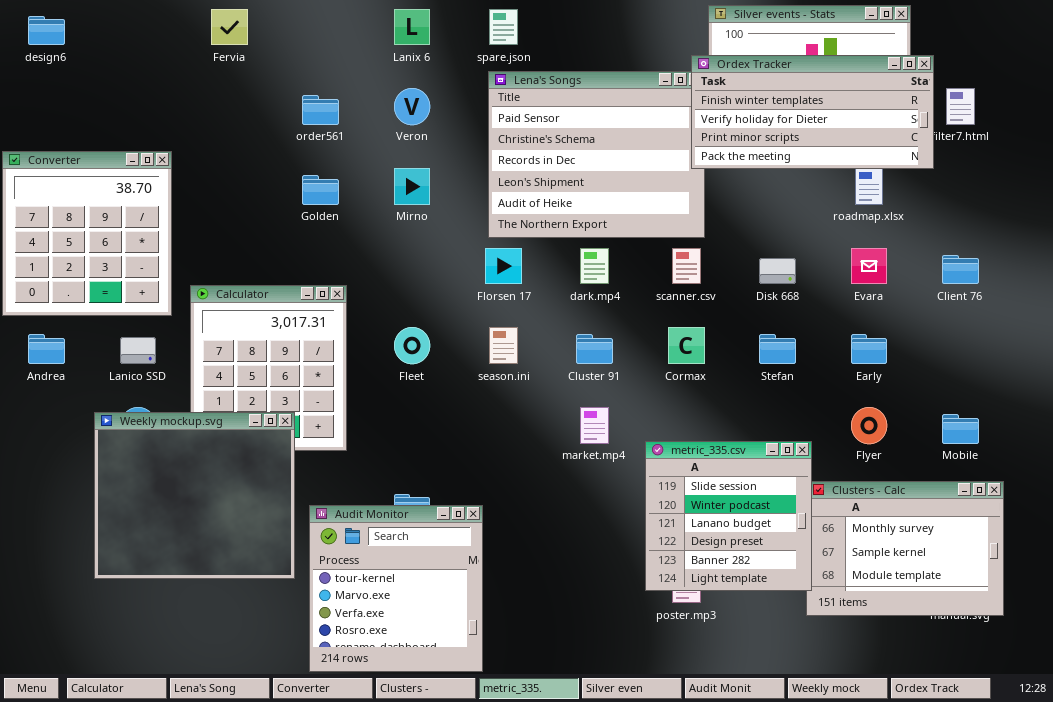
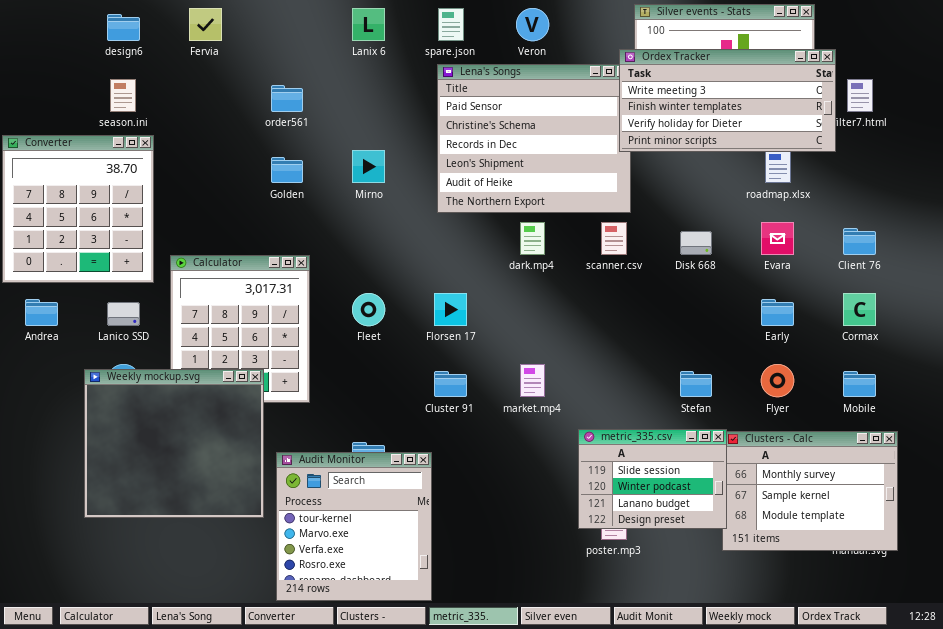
design6: [28,16,65,45] -> [107,14,140,41], moved
Ordex Tracker: [691,55,934,169] -> [619,49,836,152], scrolled up 1 row
Veron: [394,88,430,125] -> [516,8,549,41], moved
Florsen 17: [485,248,522,284] -> [434,293,467,326], moved
season.ini: [489,327,518,364] -> [110,79,136,112], moved
Cormax: [668,327,705,364] -> [843,293,876,326], moved
Cluster 91: [576,334,613,364] -> [434,371,467,397], moved
Stefan: [759,334,796,364] -> [680,371,712,397], moved
metric_335.csv: [645,441,812,591] -> [578,429,727,529], resized

